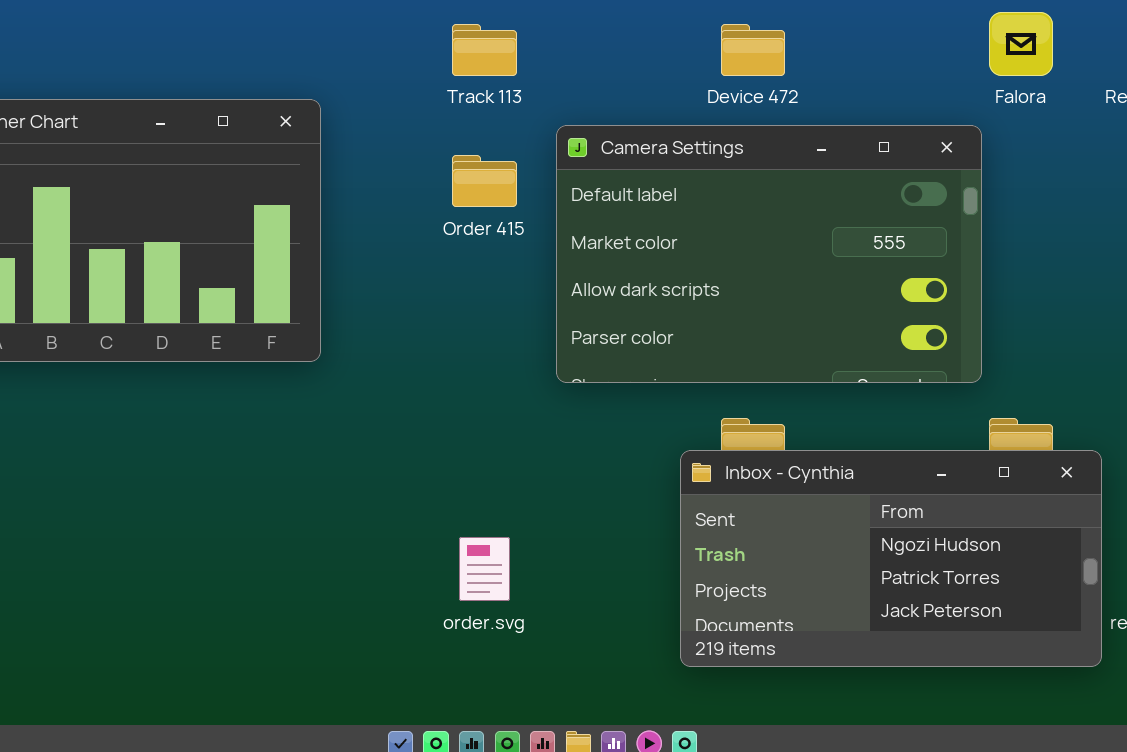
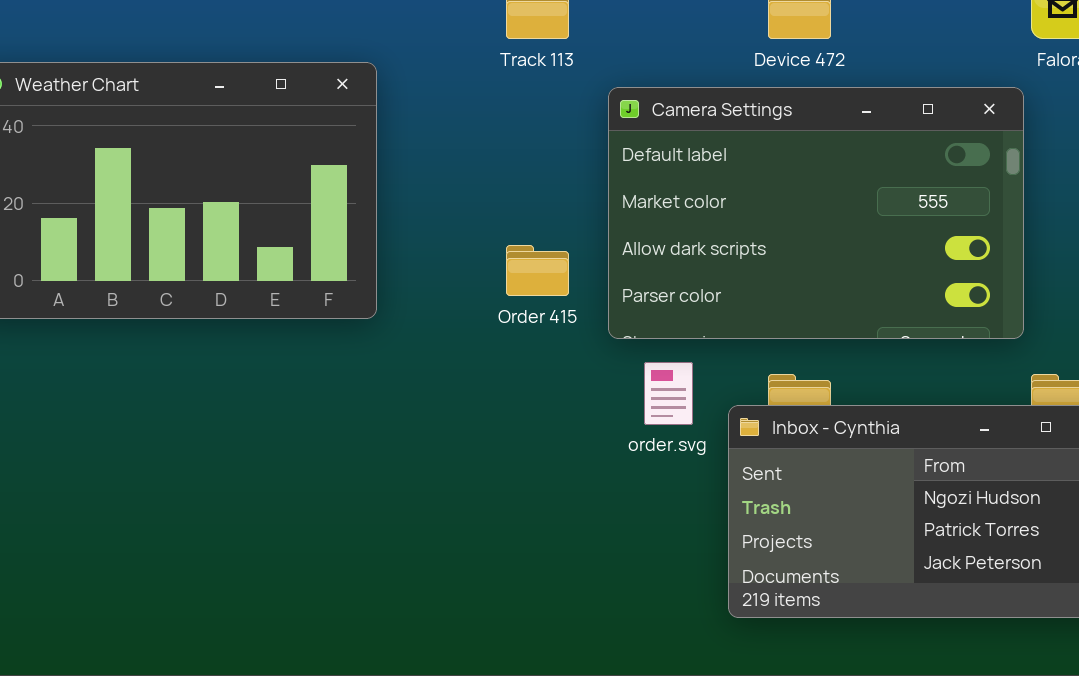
Order 415: [452,155,517,207] -> [506,245,569,296], moved
order.svg: [459,537,510,601] -> [644,362,693,425], moved

